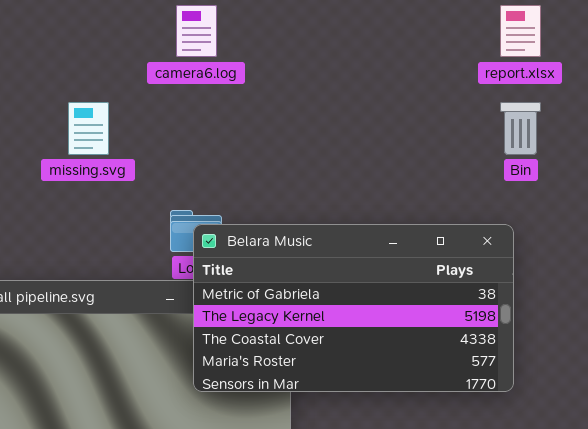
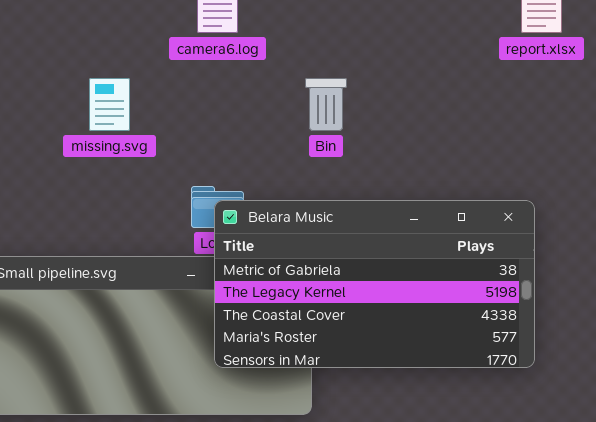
Bin: [500,102,541,155] -> [305,78,347,131], moved

